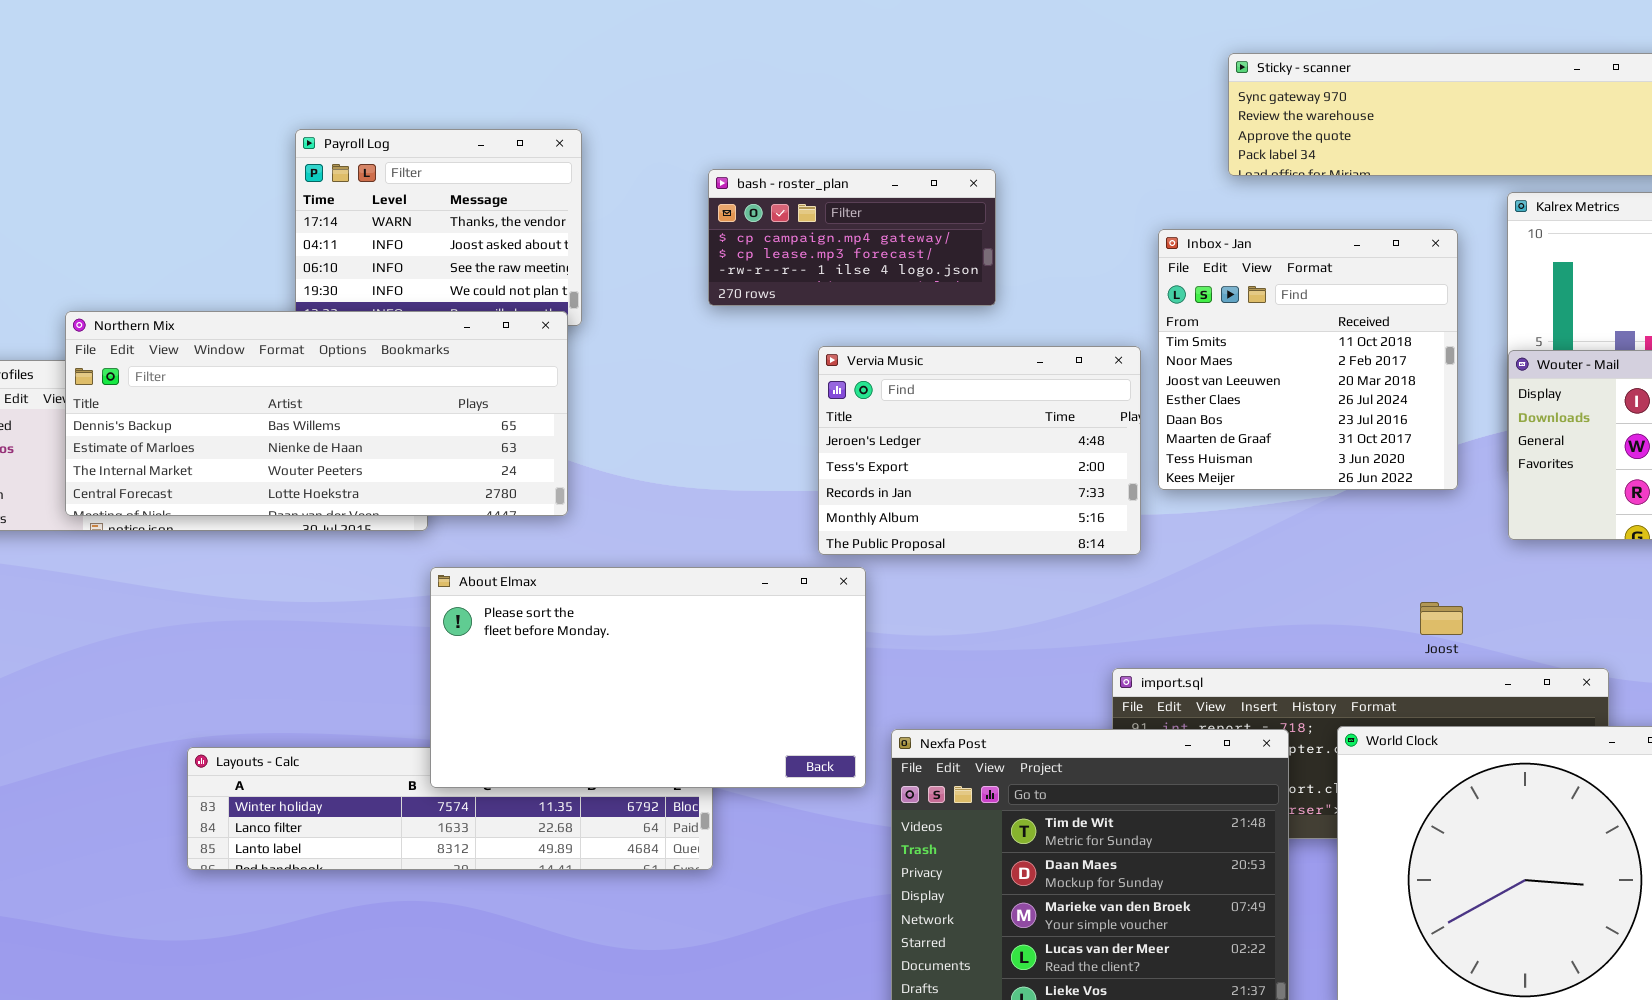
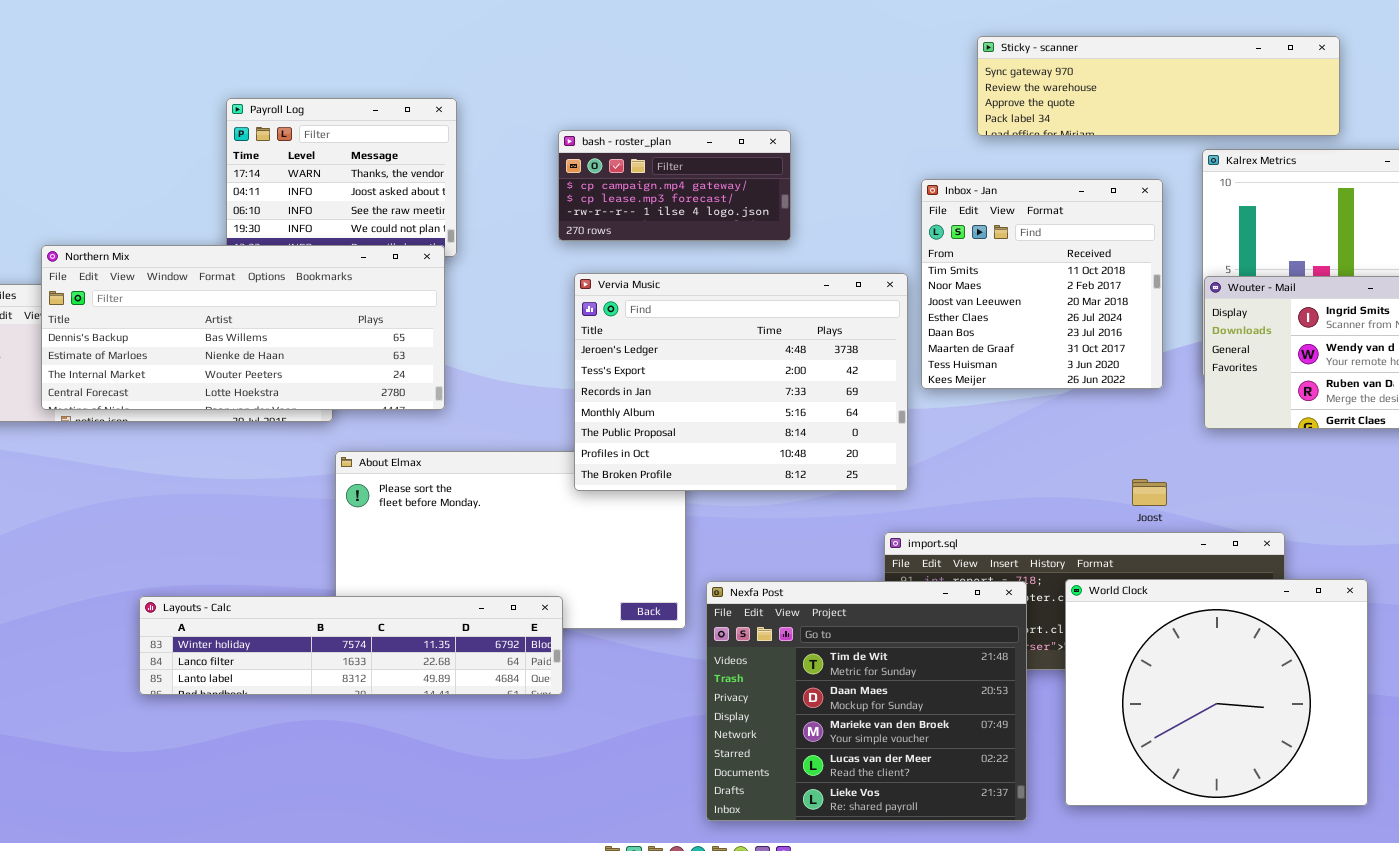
Vervia Music: [818,346,1141,555] -> [574,273,908,491], resized
Layouts - Calc: [187,747,713,870] -> [139,596,563,695], raised

